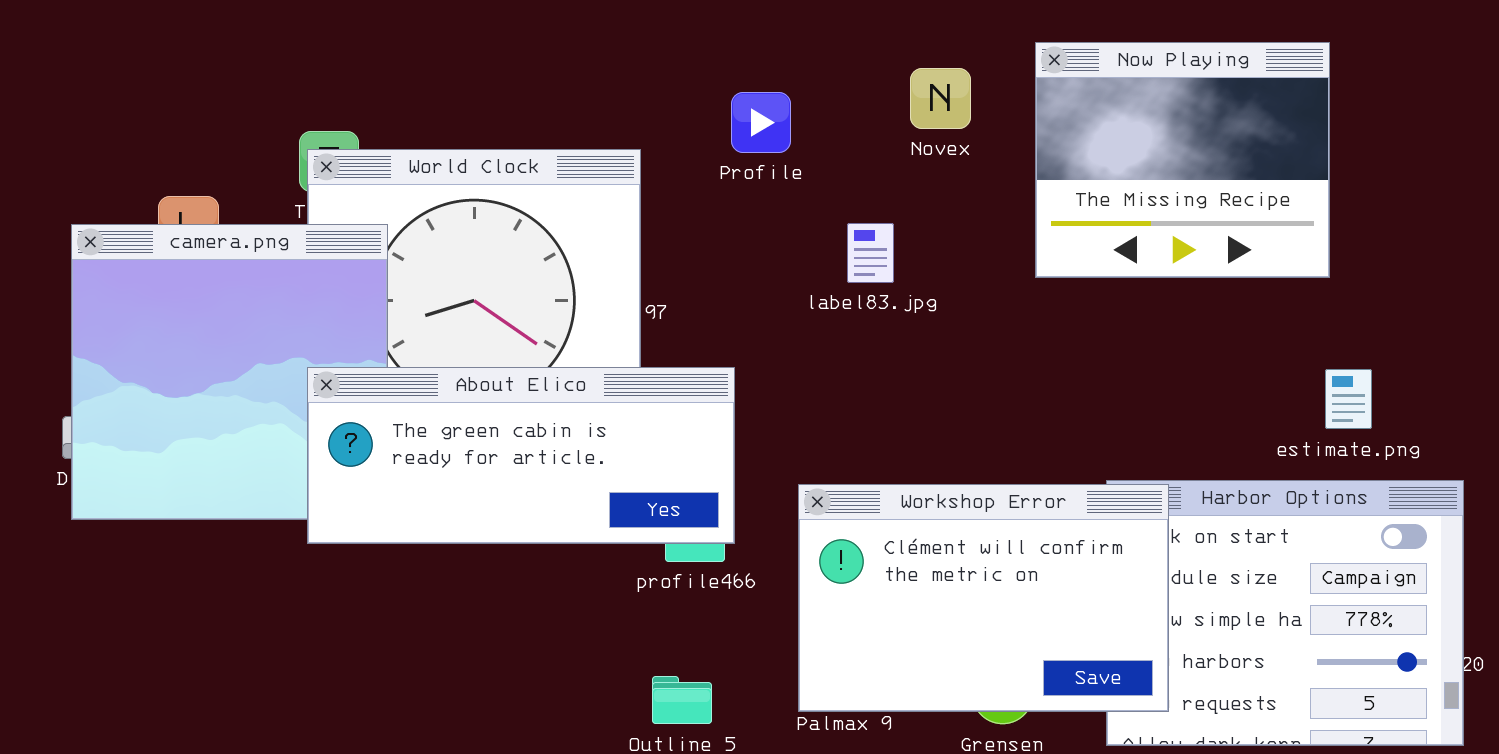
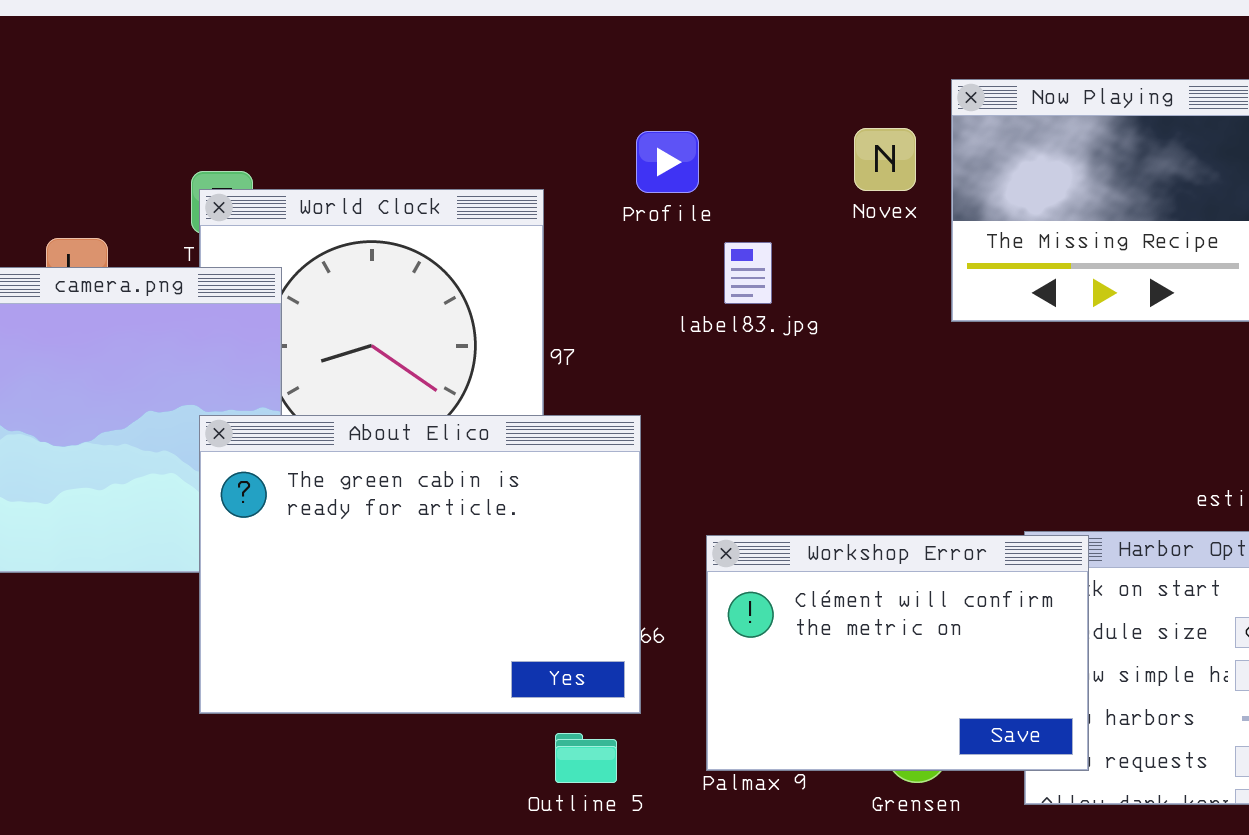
Novex: [910,68,971,129] -> [854,128,916,191], moved
label83.jpg: [847,223,894,283] -> [724,242,772,304], moved
About Elico: [307,367,735,544] -> [199,415,641,714], resized

